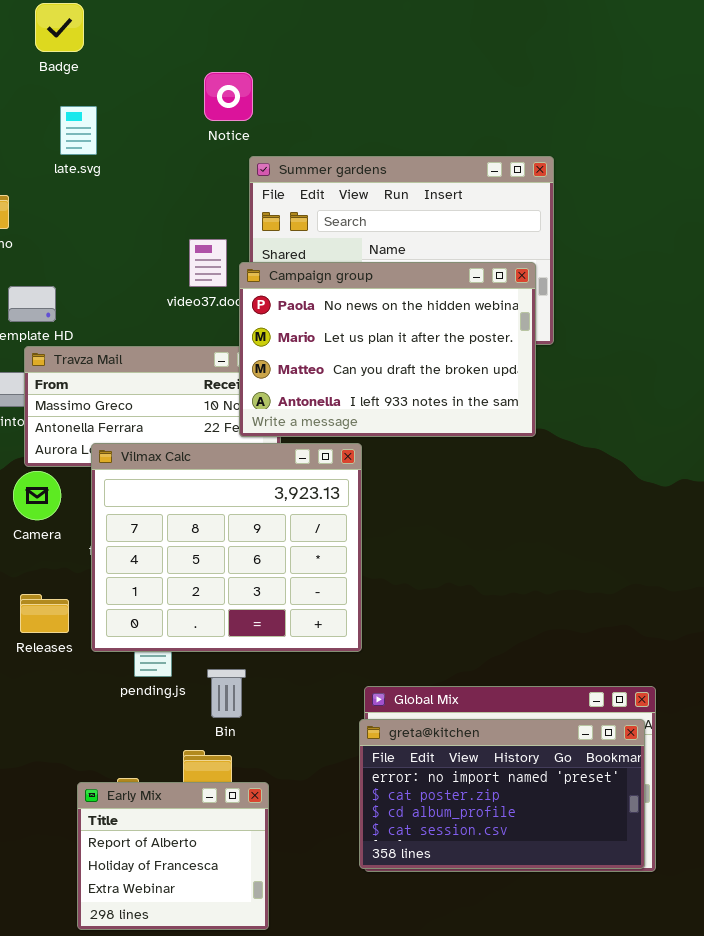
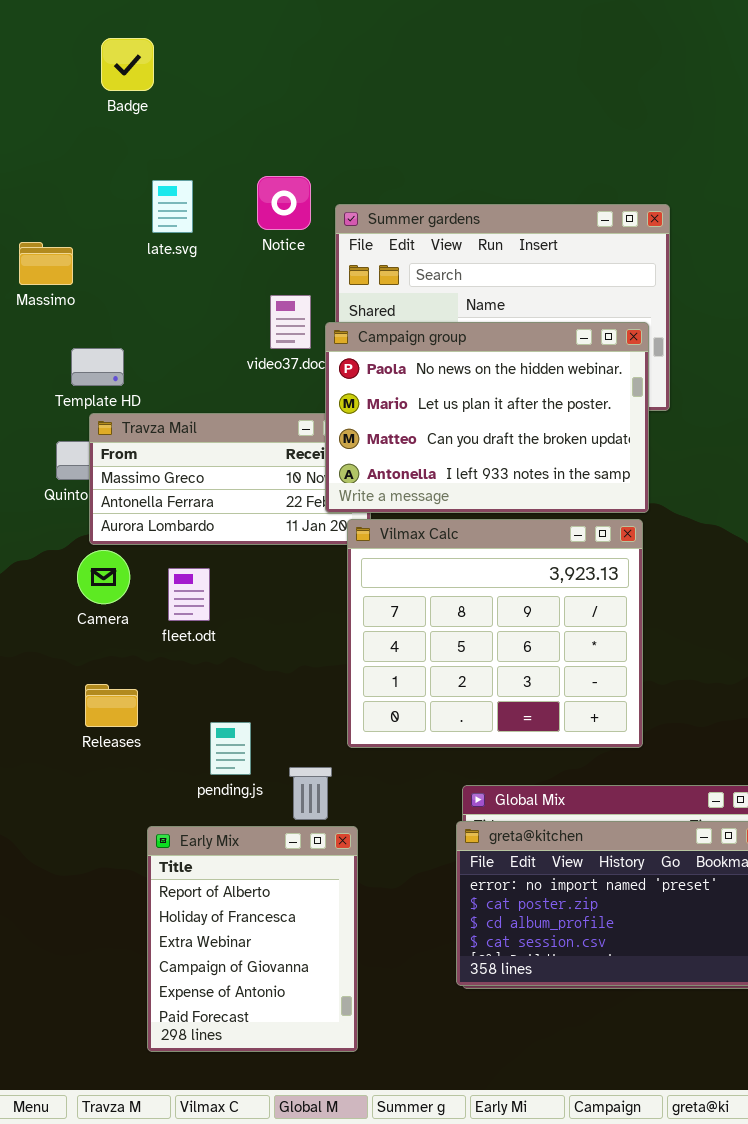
Notice: [204,72,253,121] -> [257,176,311,230], moved
late.svg: [60,106,97,155] -> [152,180,193,233], moved
Vilmax Calc: [91,443,362,652] -> [347,519,643,748], moved
Early Mix: [77,782,269,930] -> [147,826,358,1052], resized

